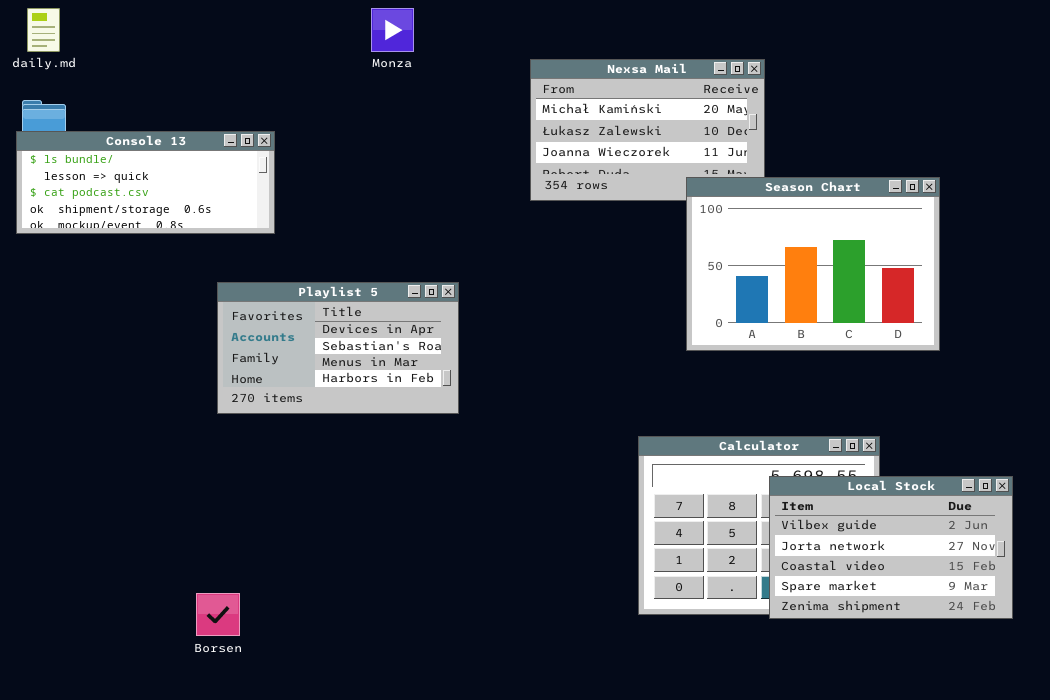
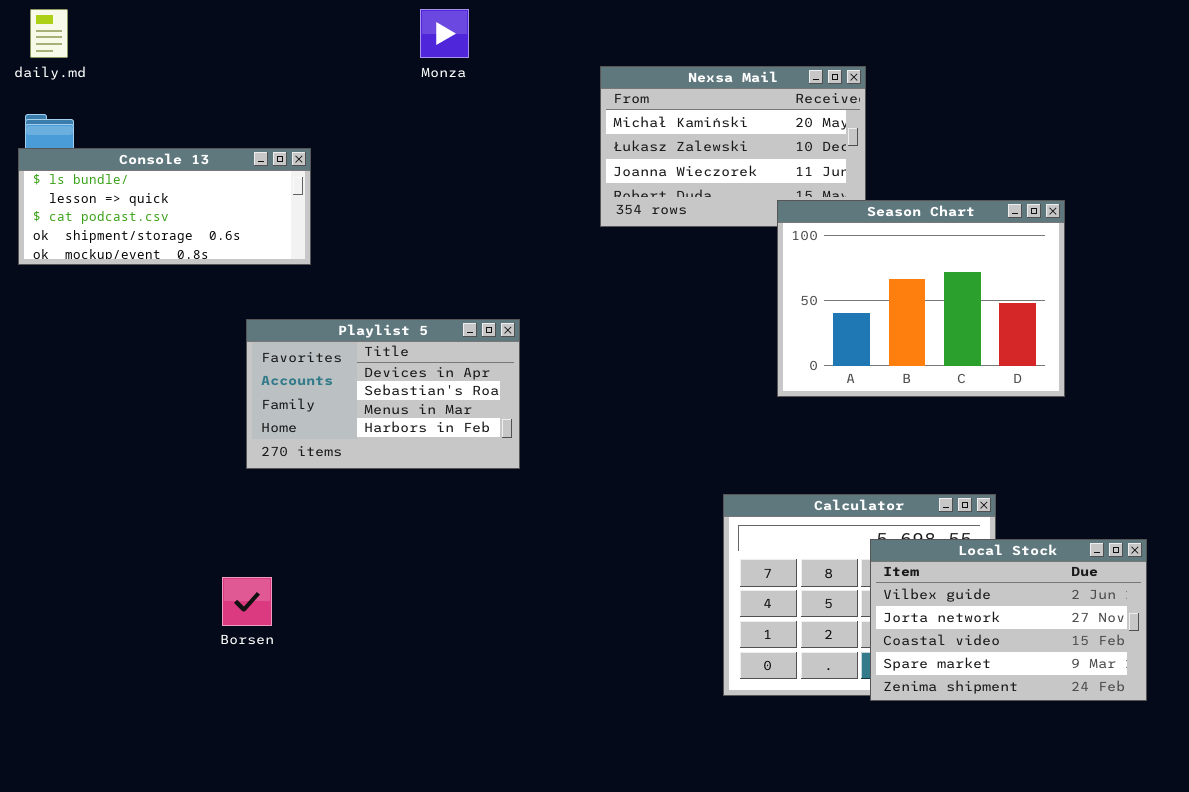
Borsen: [196,593,240,636] -> [222,577,272,626], moved

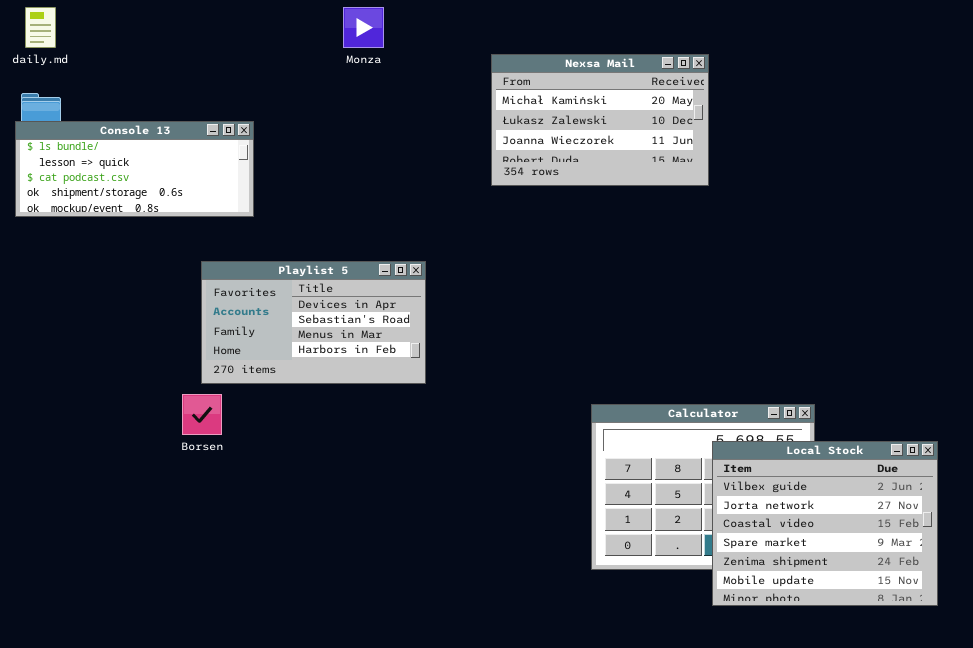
Season Chart: [777,200,1065,397] -> none, closed
Local Stock: [870,539,1147,701] -> [712,441,938,606], resized
Borsen: [222,577,272,626] -> [182,394,222,435], moved

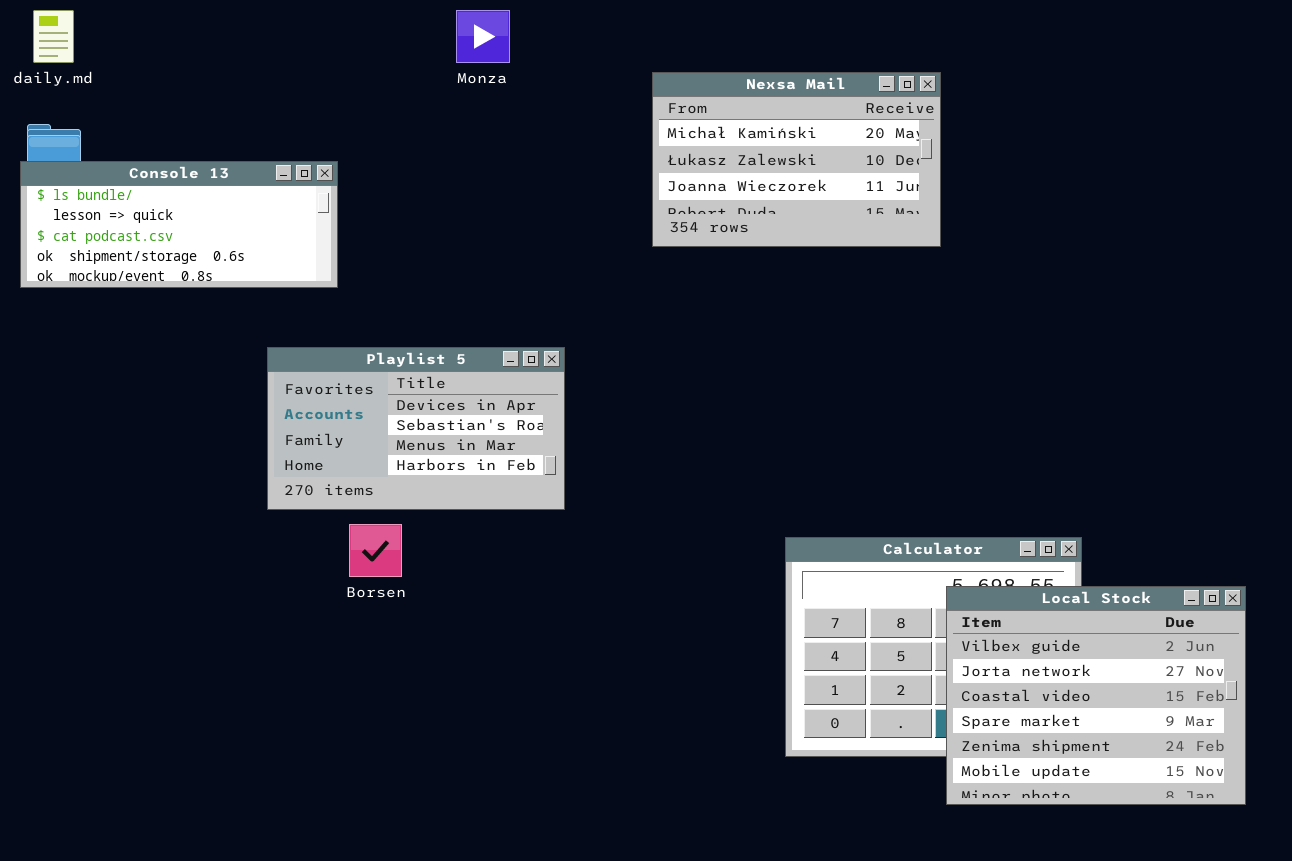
Borsen: [182,394,222,435] -> [349,524,402,577], moved

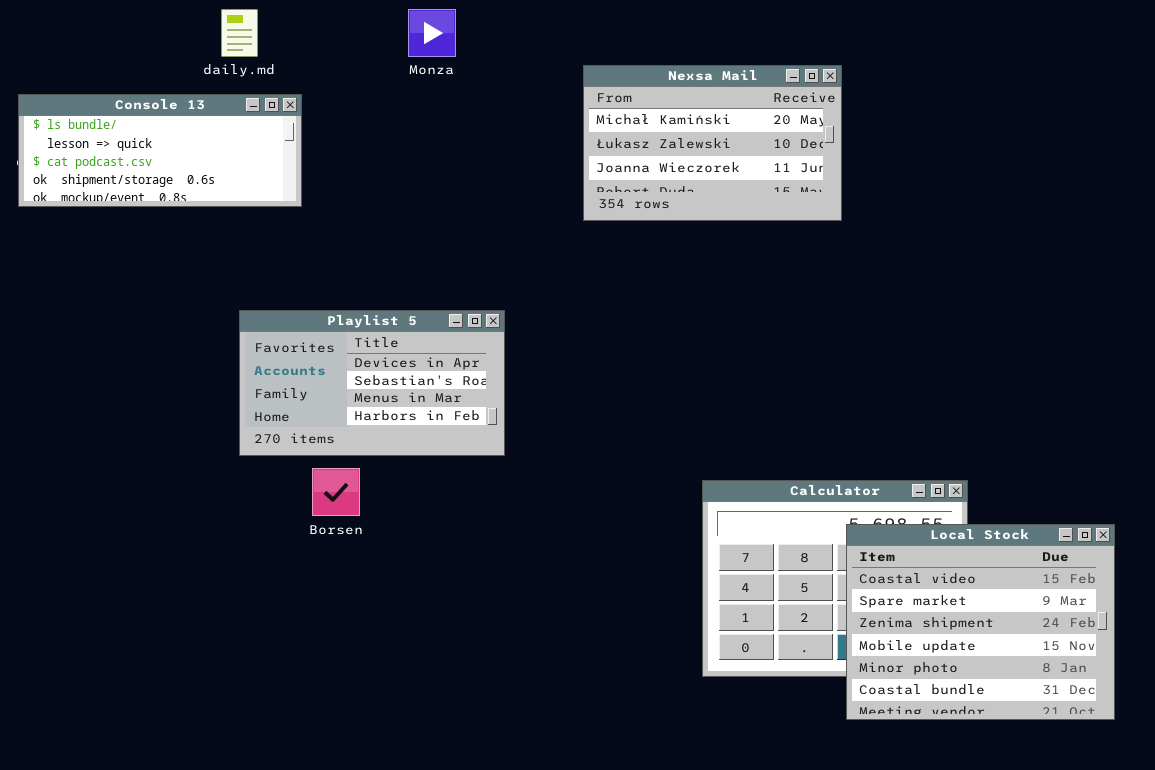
daily.md: [33,10,74,63] -> [221,9,258,57], moved
Console 13: [20,161,338,288] -> [18,94,302,207], moved
Local Stock: [946,586,1246,805] -> [846,524,1115,720], scrolled down 2 rows

